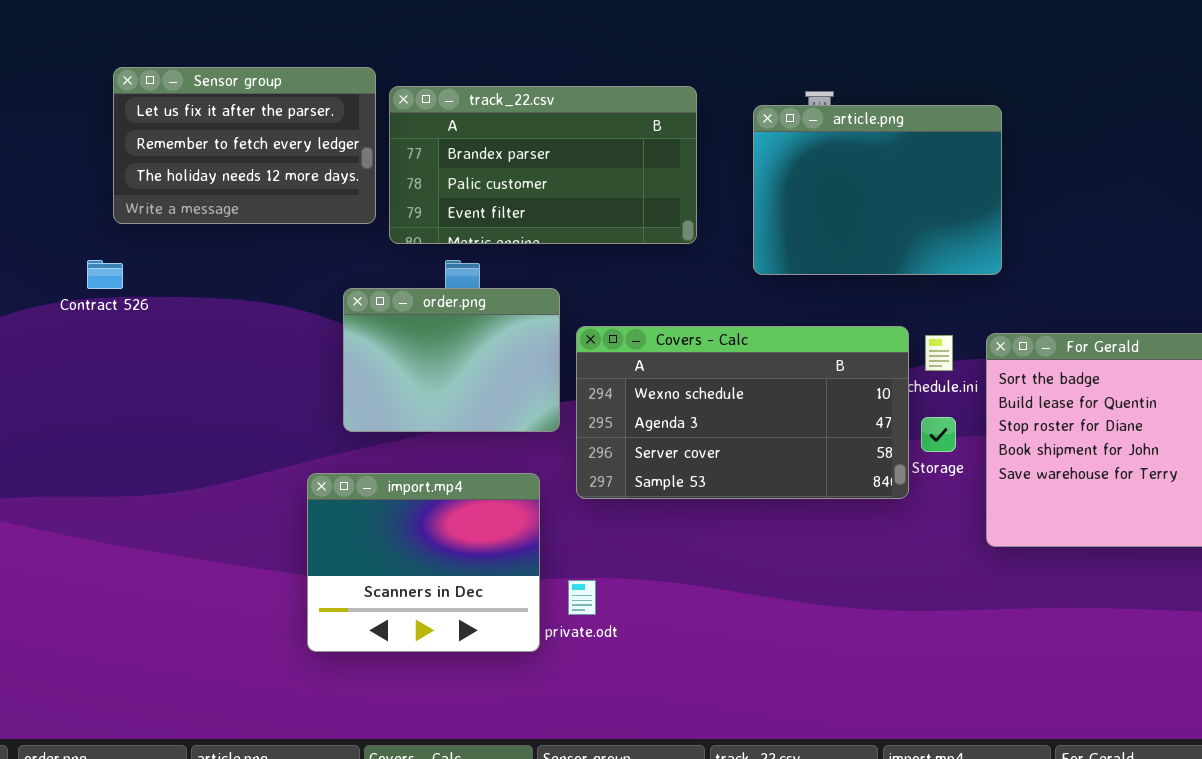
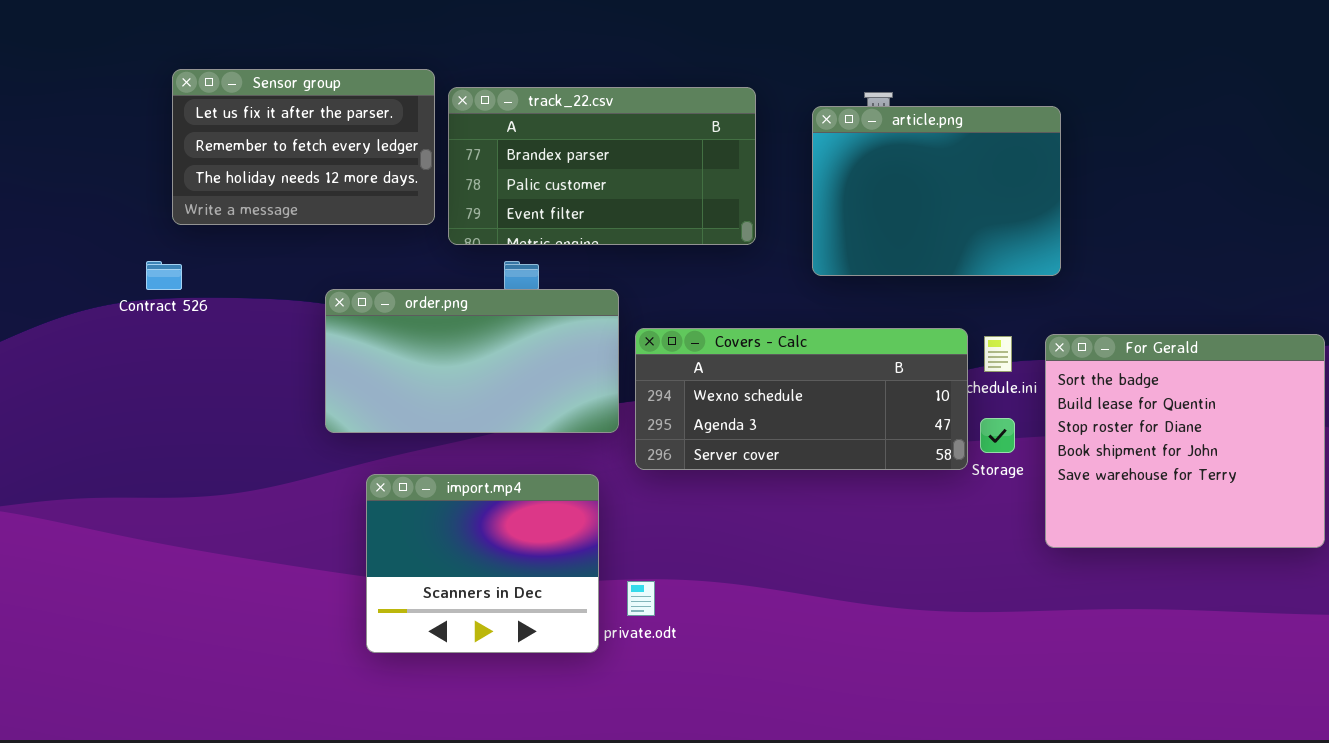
order.png: [343,288,560,432] -> [325,289,619,433], resized
Covers - Calc: [576,326,909,499] -> [635,328,968,470], resized

